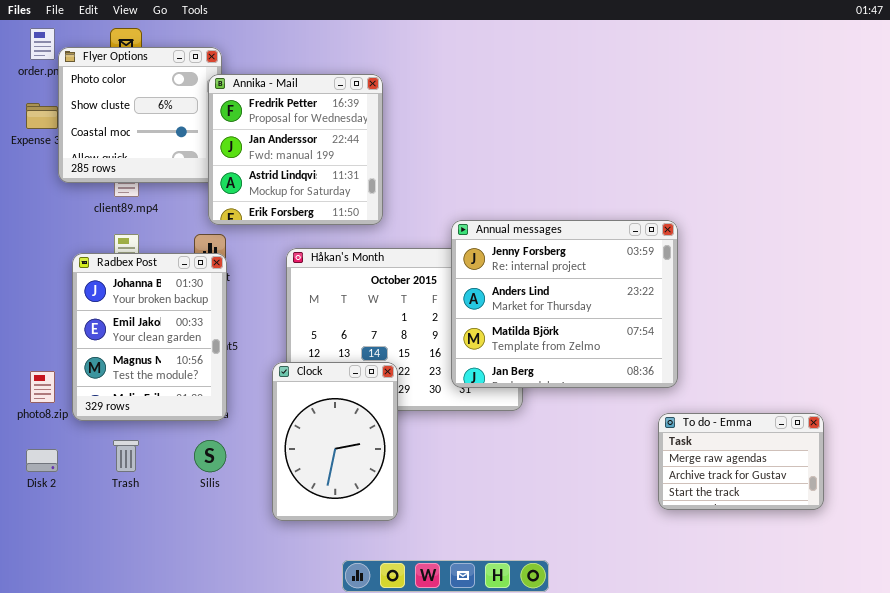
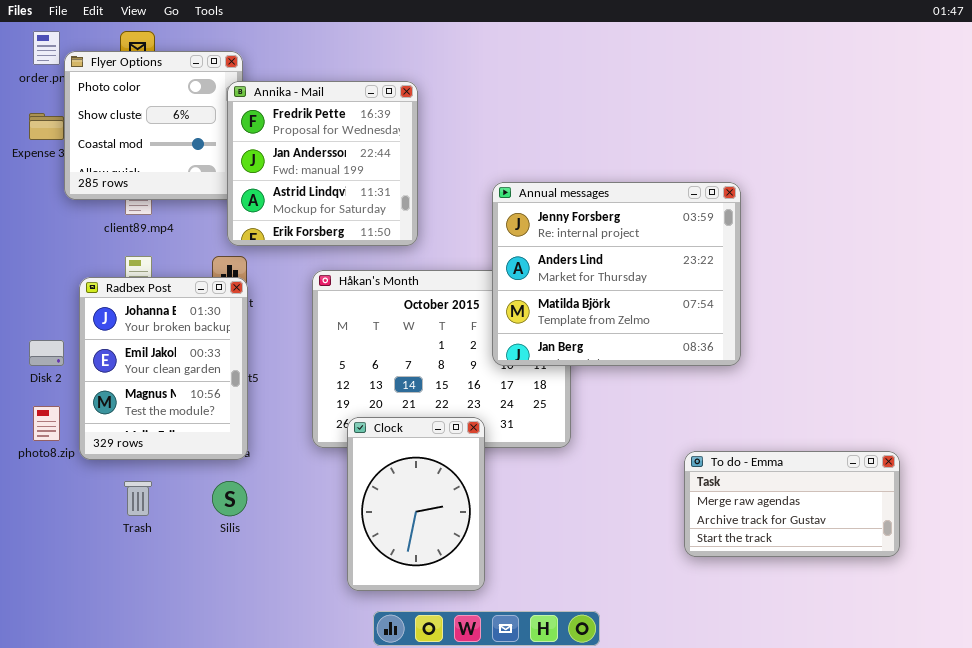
Annual messages: [451,220,678,388] -> [492,182,741,366], moved
Clock: [272,362,398,521] -> [347,417,485,591], moved
To do - Emma: [658,413,824,510] -> [684,451,900,557], resized
Disk 2: [26,449,58,472] -> [29,340,64,366], moved

